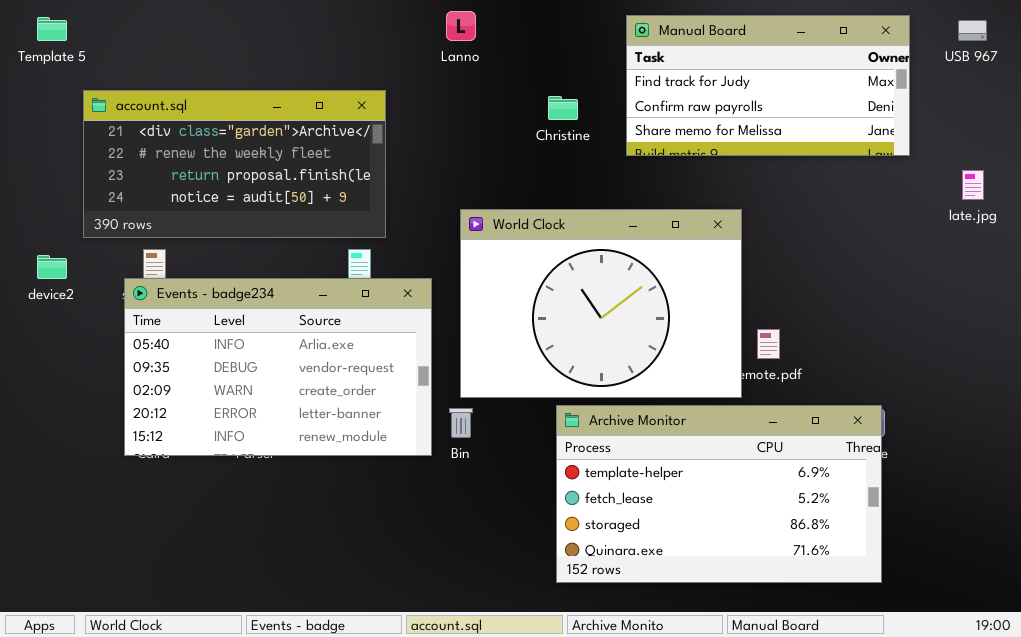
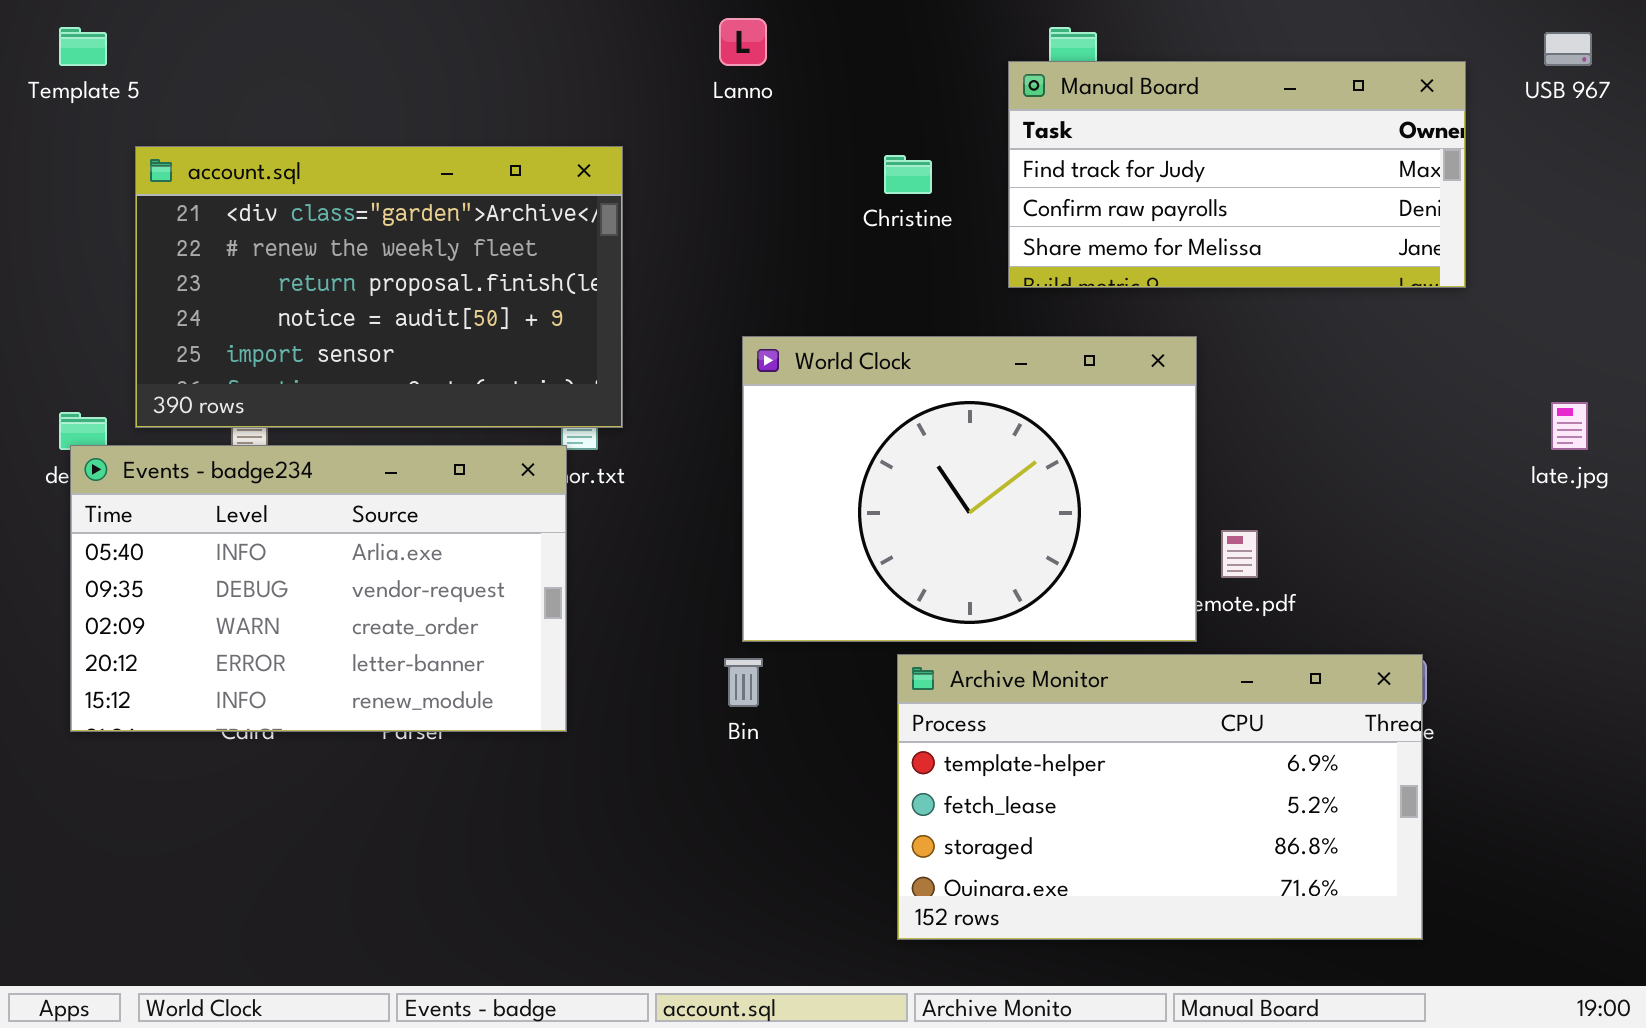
Manual Board: [626,15,910,156] -> [1008,61,1466,288], moved
account.sql: [83,90,386,238] -> [135,146,623,428], resized
late.jpg: [962,170,984,200] -> [1551,402,1588,450], moved
Events - badge234: [124,278,432,456] -> [70,445,567,732], moved

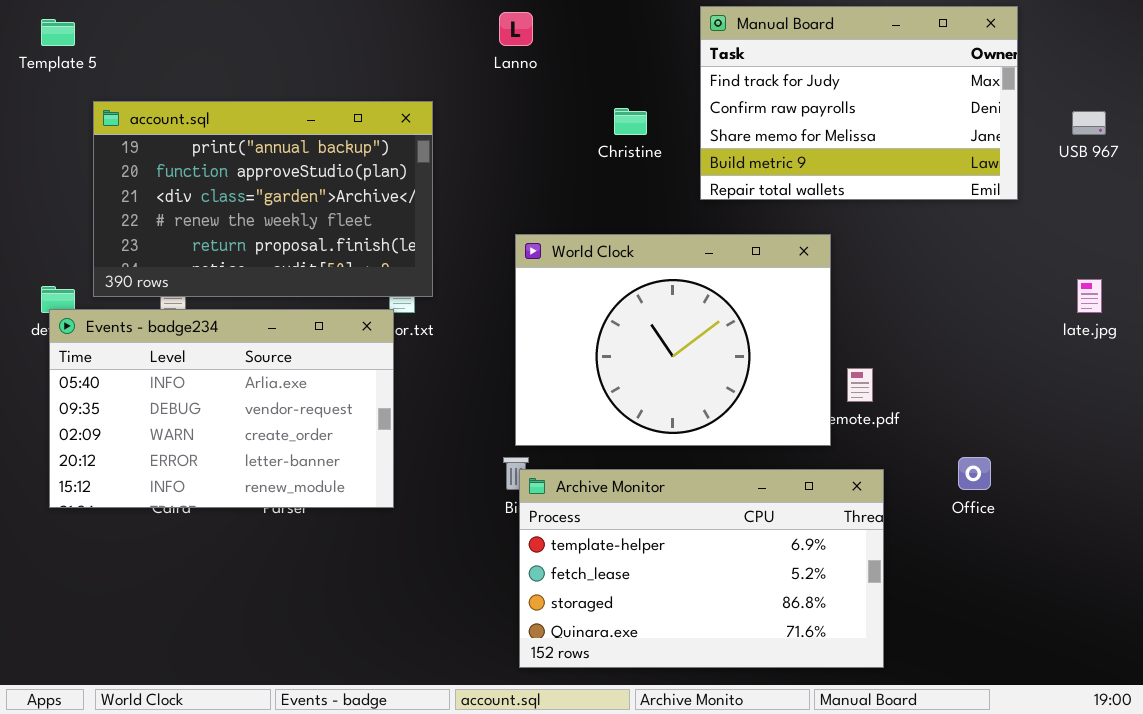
USB 967: [1544,32,1592,66] -> [1072,111,1106,135], moved
Manual Board: [1008,61,1466,288] -> [700,6,1018,200], resized
account.sql: [135,146,623,428] -> [93,101,433,297], scrolled up 2 rows
Archive Monitor: [897,654,1423,940] -> [519,469,884,668], moved

